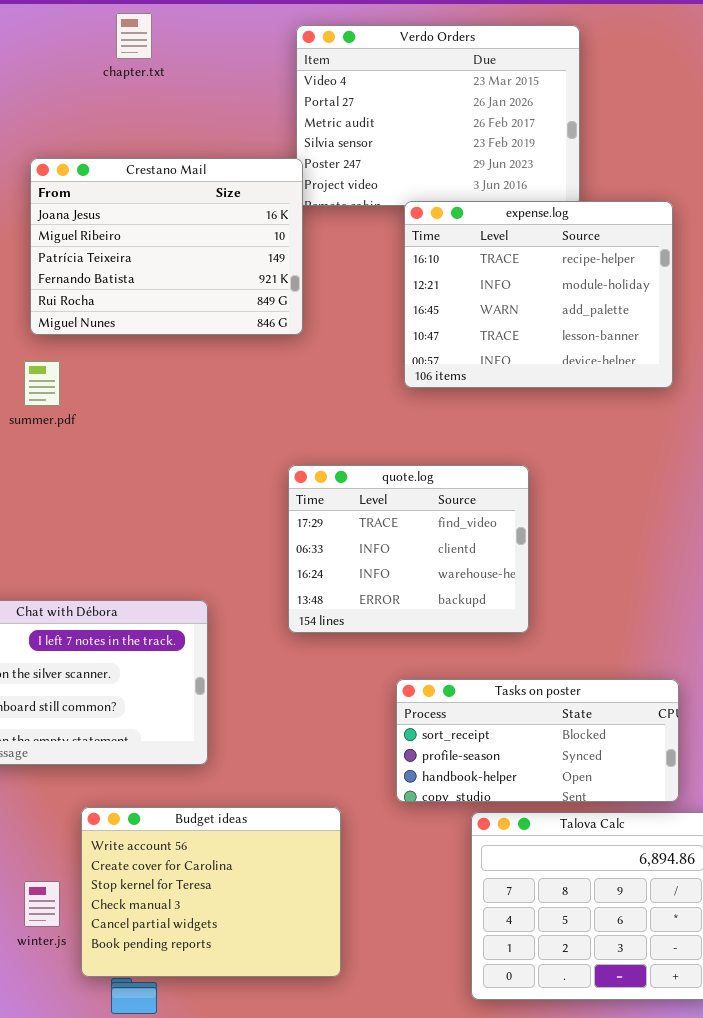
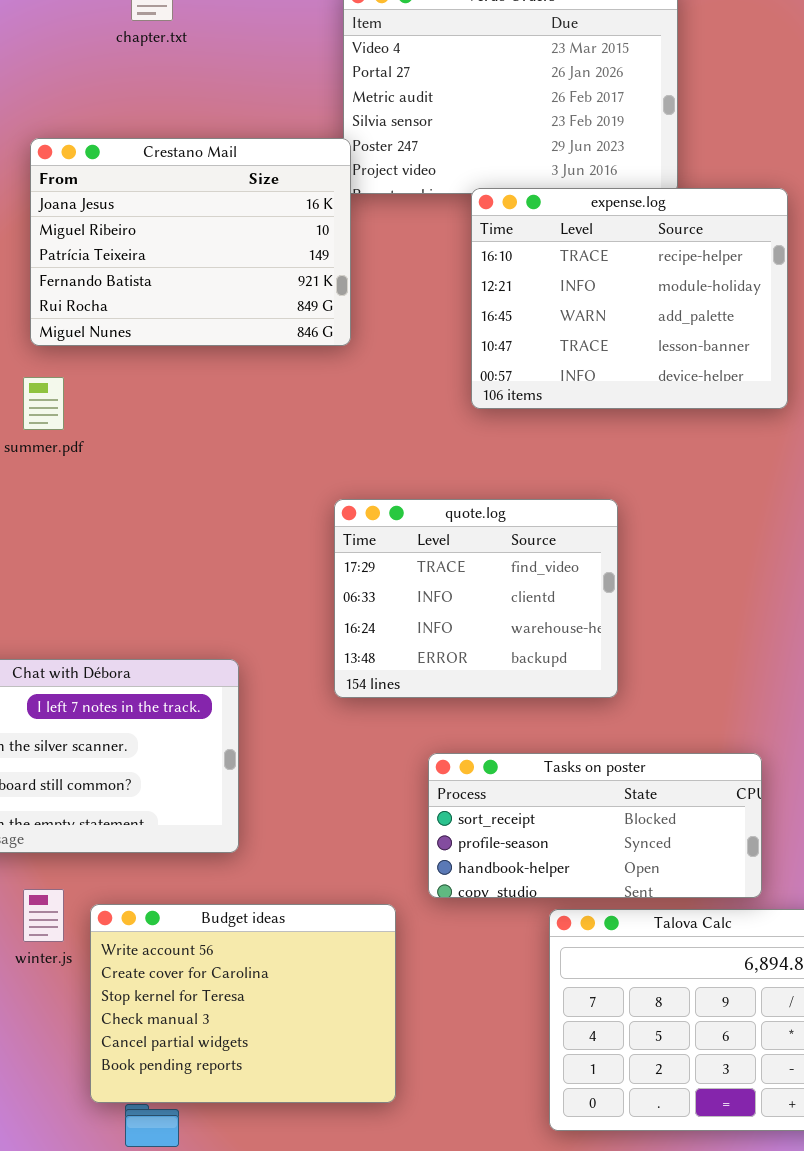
Tasks on poster: [396,679,679,802] -> [428,753,762,898], moved
winter.js: [24,881,60,927] -> [23,889,64,942], moved

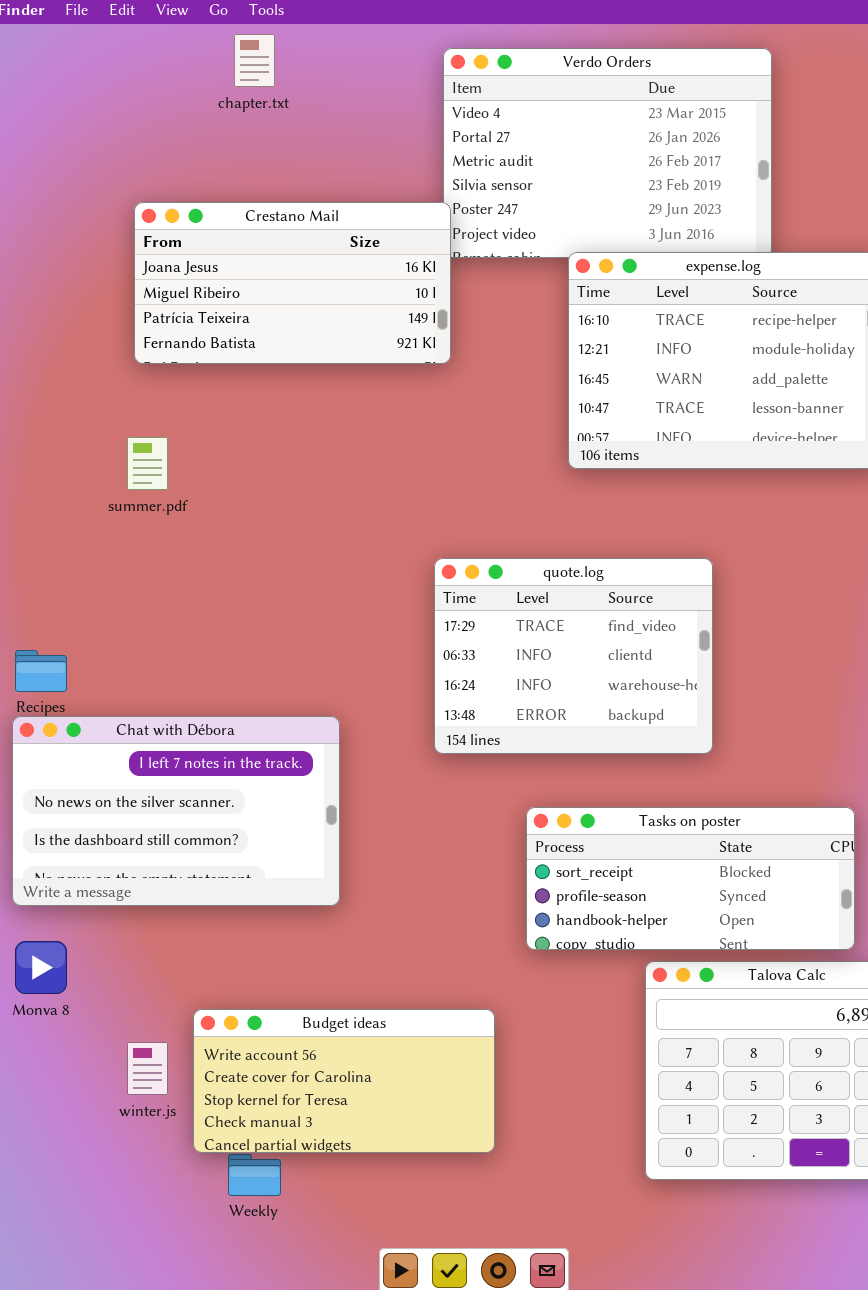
Crestano Mail: [30,138,351,346] -> [134,202,451,364], resized
winter.js: [23,889,64,942] -> [127,1042,168,1095], moved
Budget ideas: [90,904,396,1103] -> [193,1009,495,1153], resized

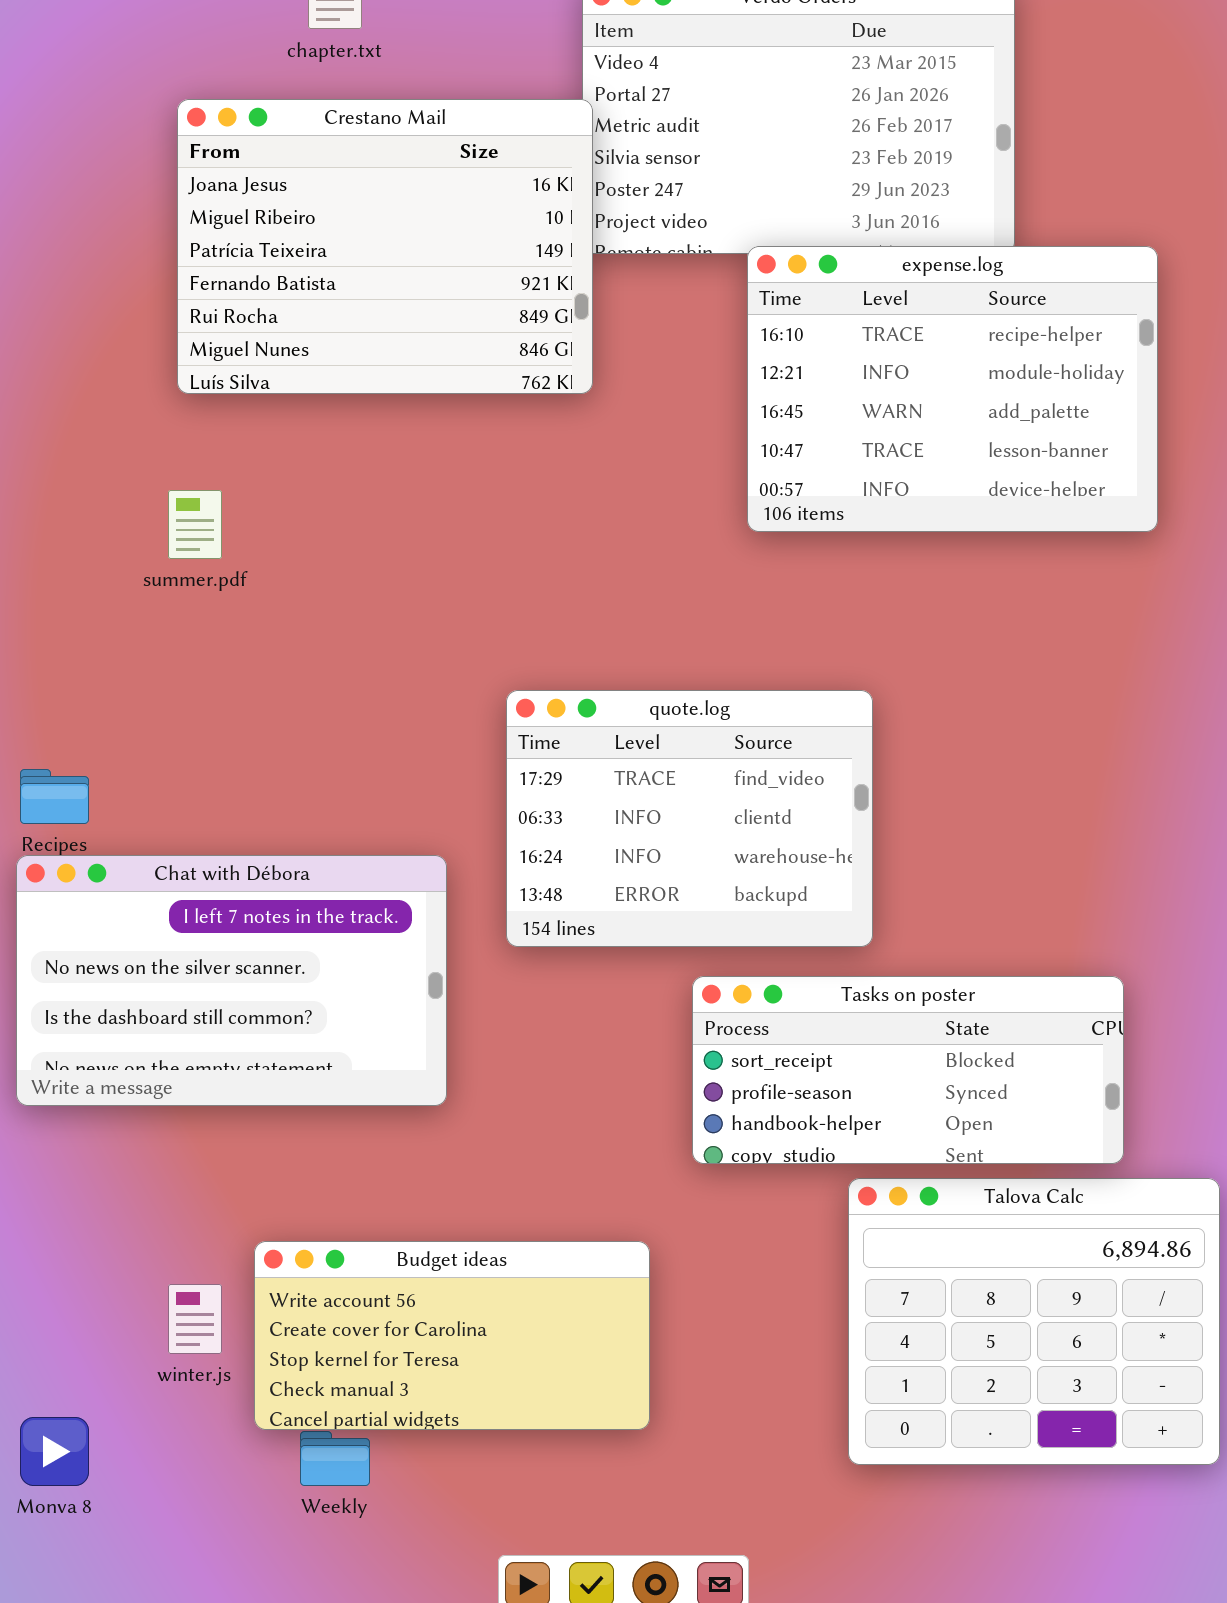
Crestano Mail: [134,202,451,364] -> [177,99,593,394], resized
quote.log: [434,558,713,754] -> [506,690,873,947], moved
Monva 8: [15,941,67,994] -> [20,1417,89,1486], moved

